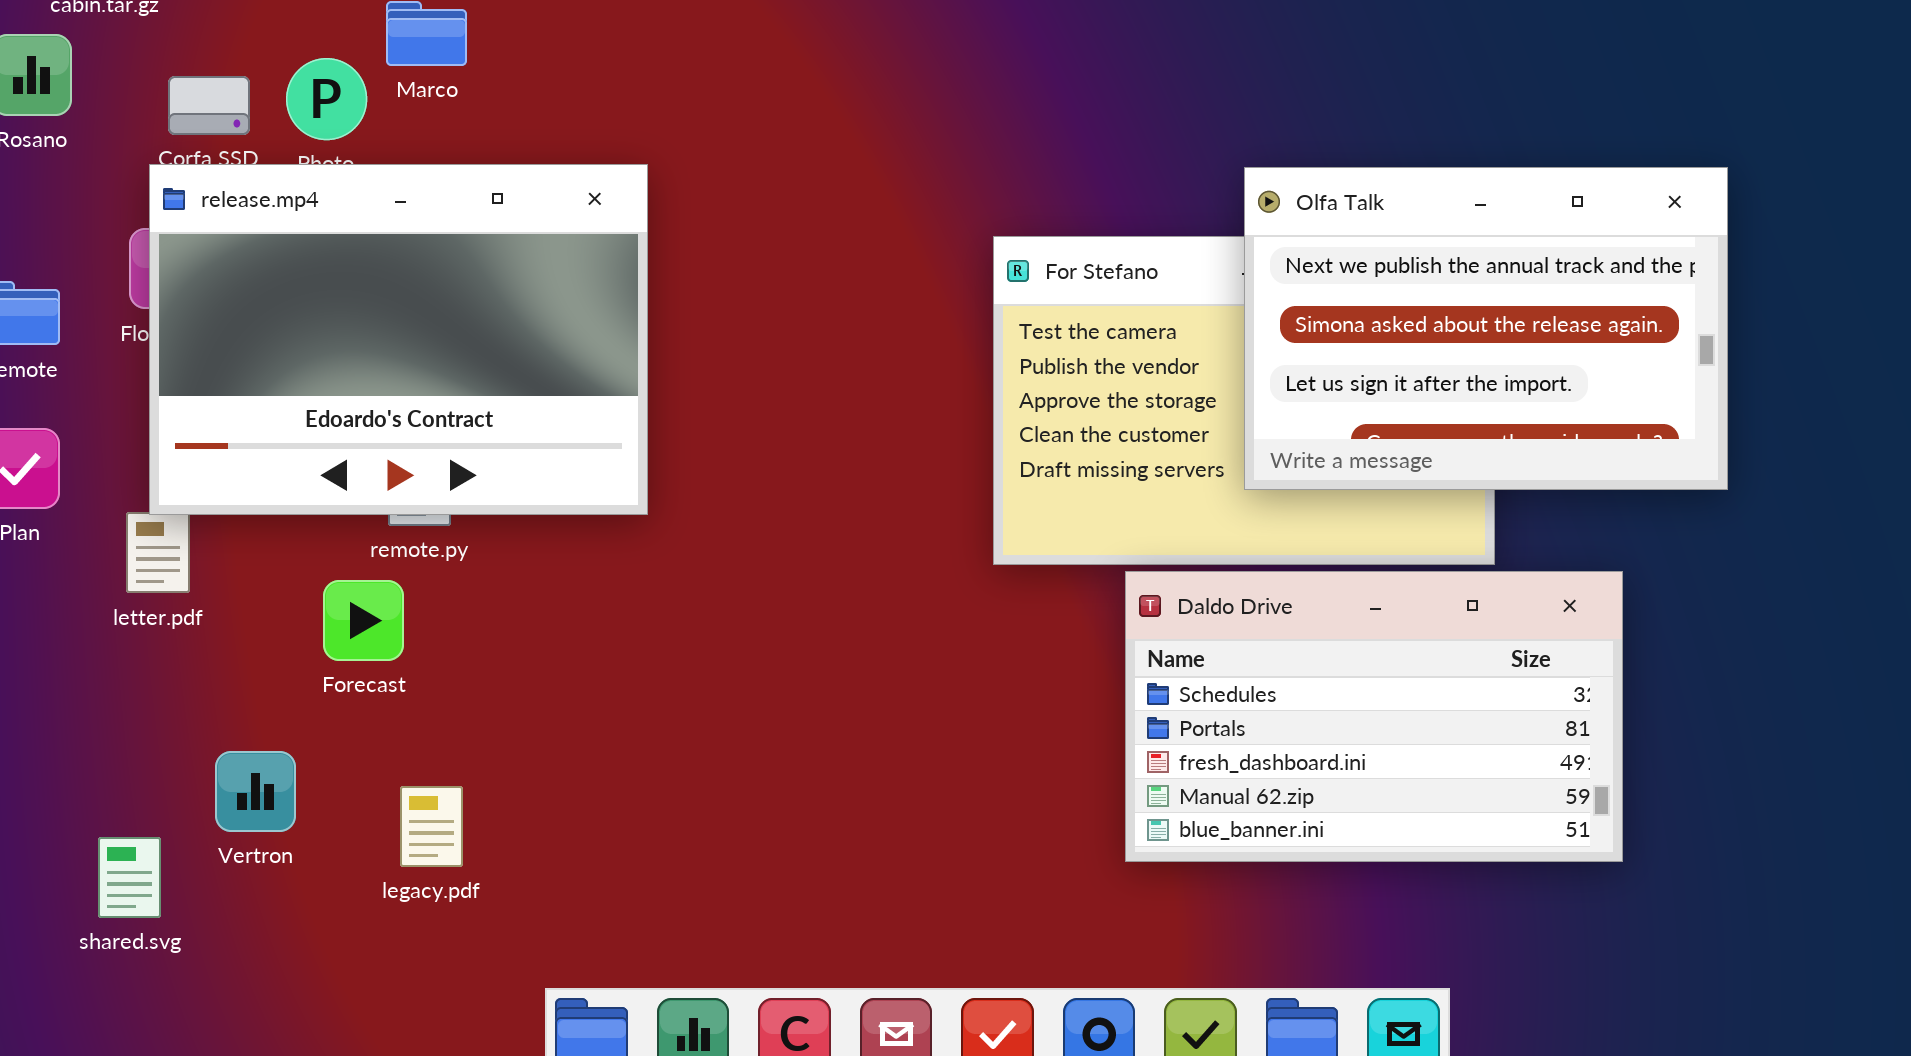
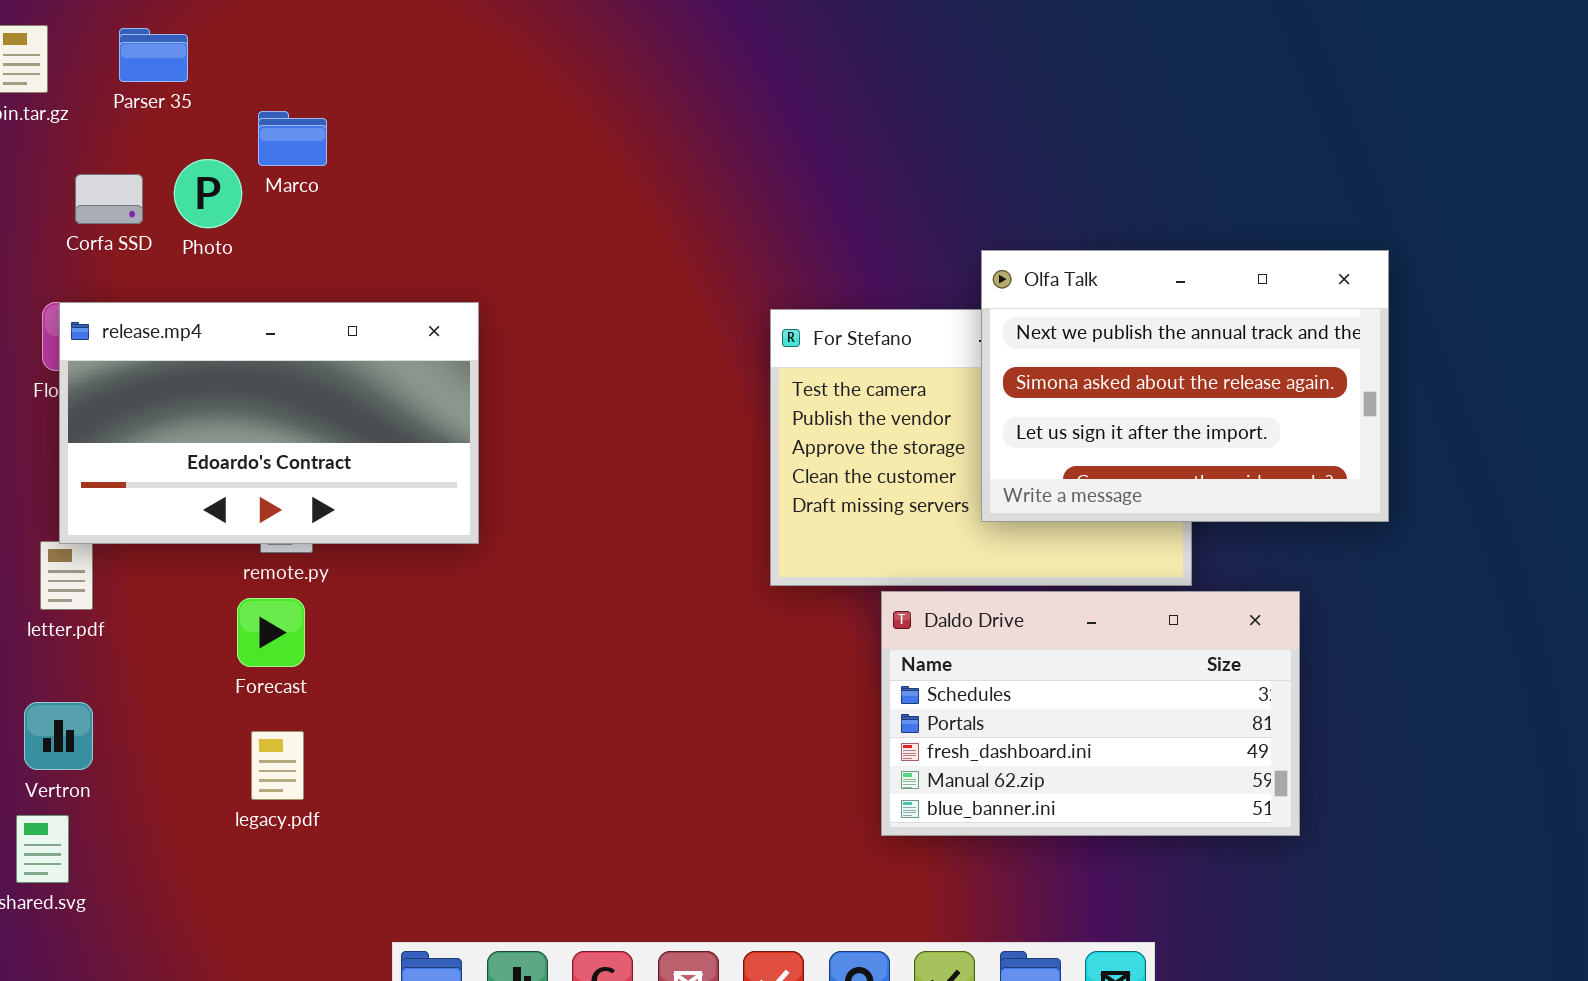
release.mp4: [149,164,648,515] -> [59,302,479,544], resized
Forecast: [323,580,404,661] -> [237,598,305,667], moved
Vertron: [215,751,296,832] -> [24,702,93,770], moved
legacy.pdf: [400,786,463,867] -> [251,731,304,800], moved

